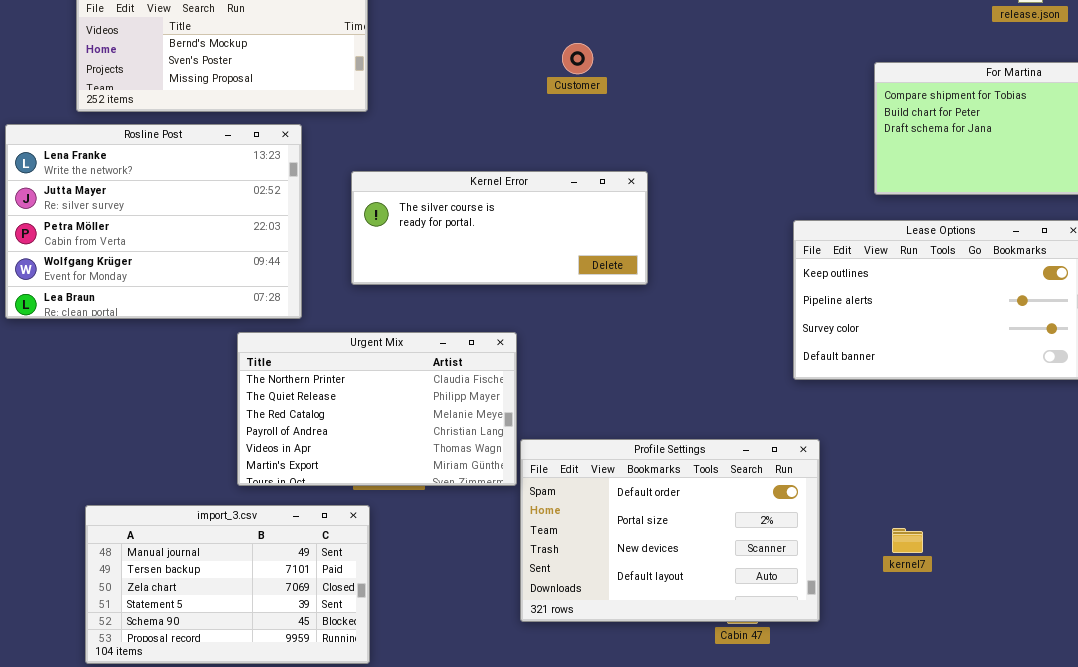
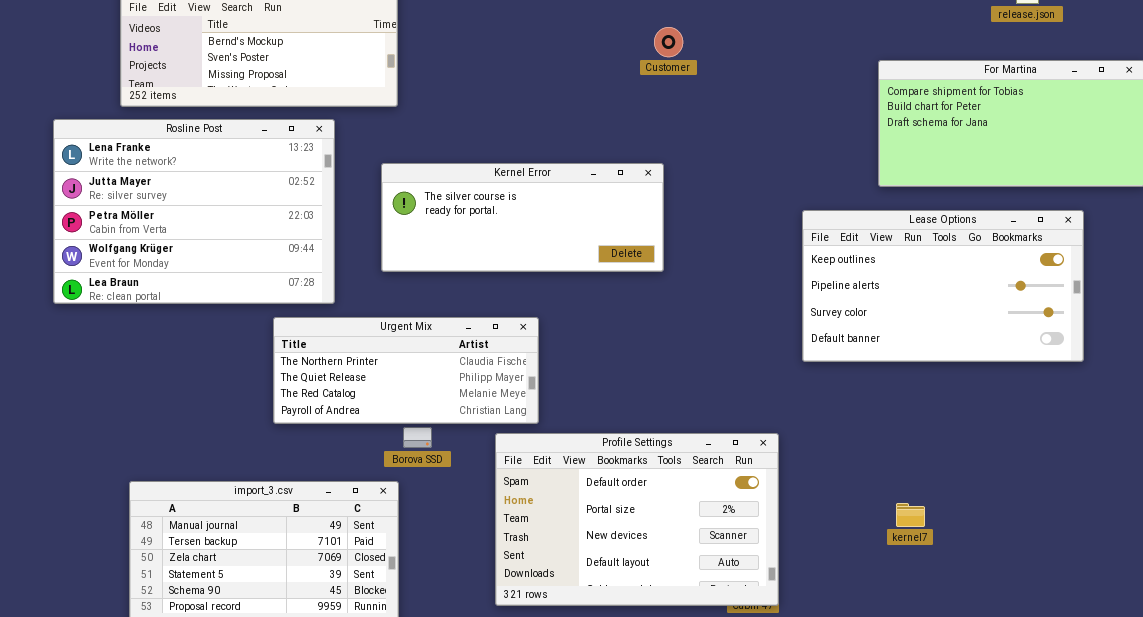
Customer: [562,43,593,74] -> [654,27,683,57], moved
Urgent Mix: [237,332,517,486] -> [273,317,539,424], resized
Profile Settings: [520,439,820,622] -> [495,433,779,606], moved

